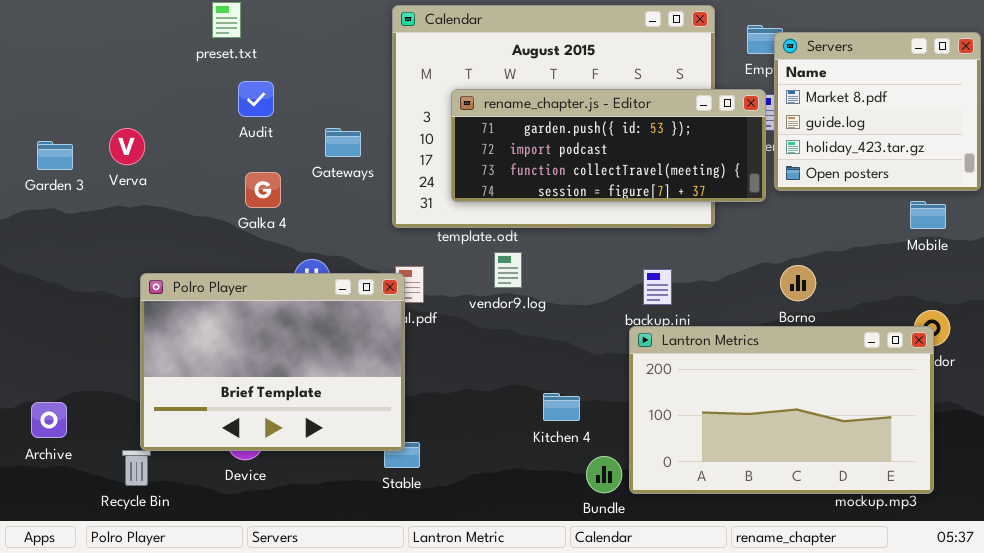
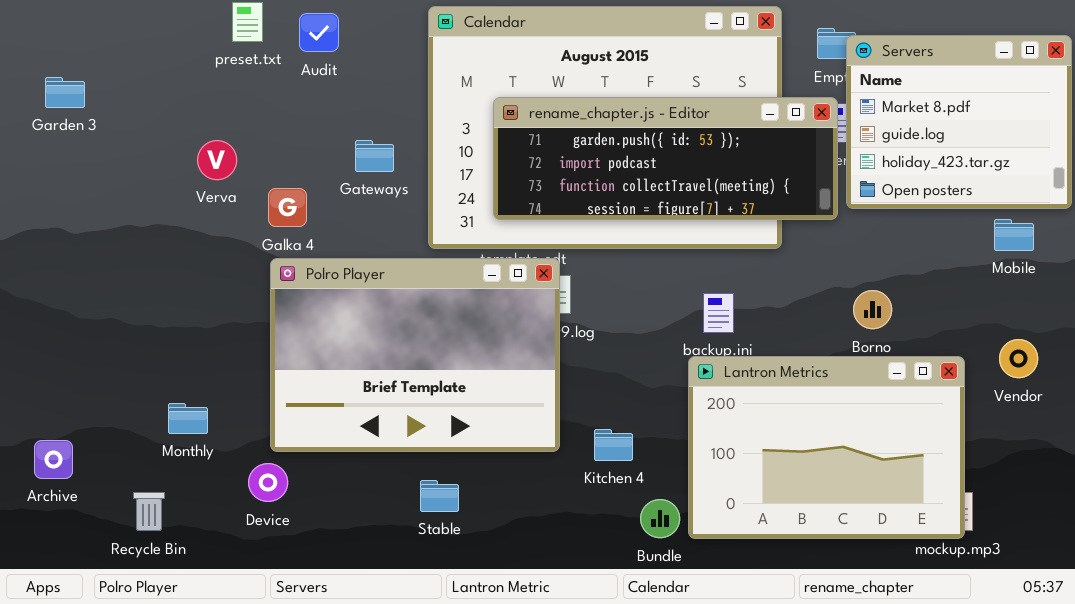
Audit: [238,81,274,117] -> [299,13,339,52], moved
Verva: [109,128,145,165] -> [197,140,237,180], moved
Garden 3: [37,141,73,170] -> [45,77,85,108], moved
Polro Player: [140,273,405,451] -> [270,258,560,452], moved
Lantron Metrics: [629,326,934,494] -> [688,356,965,539], resized

